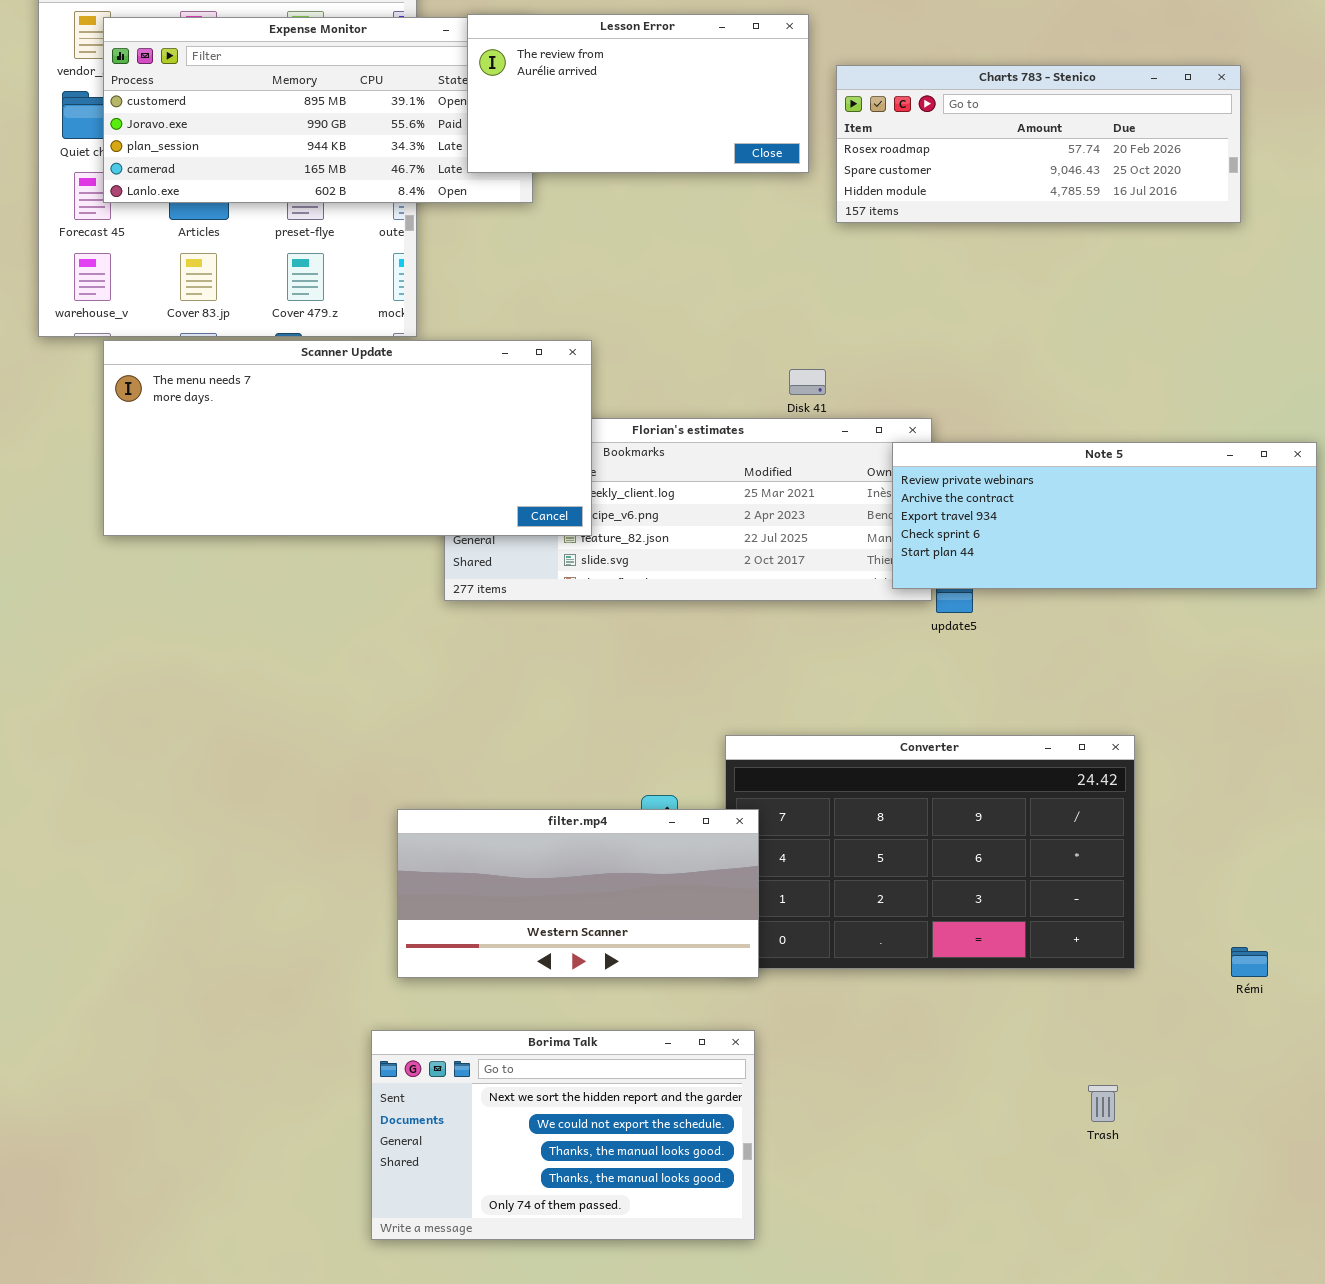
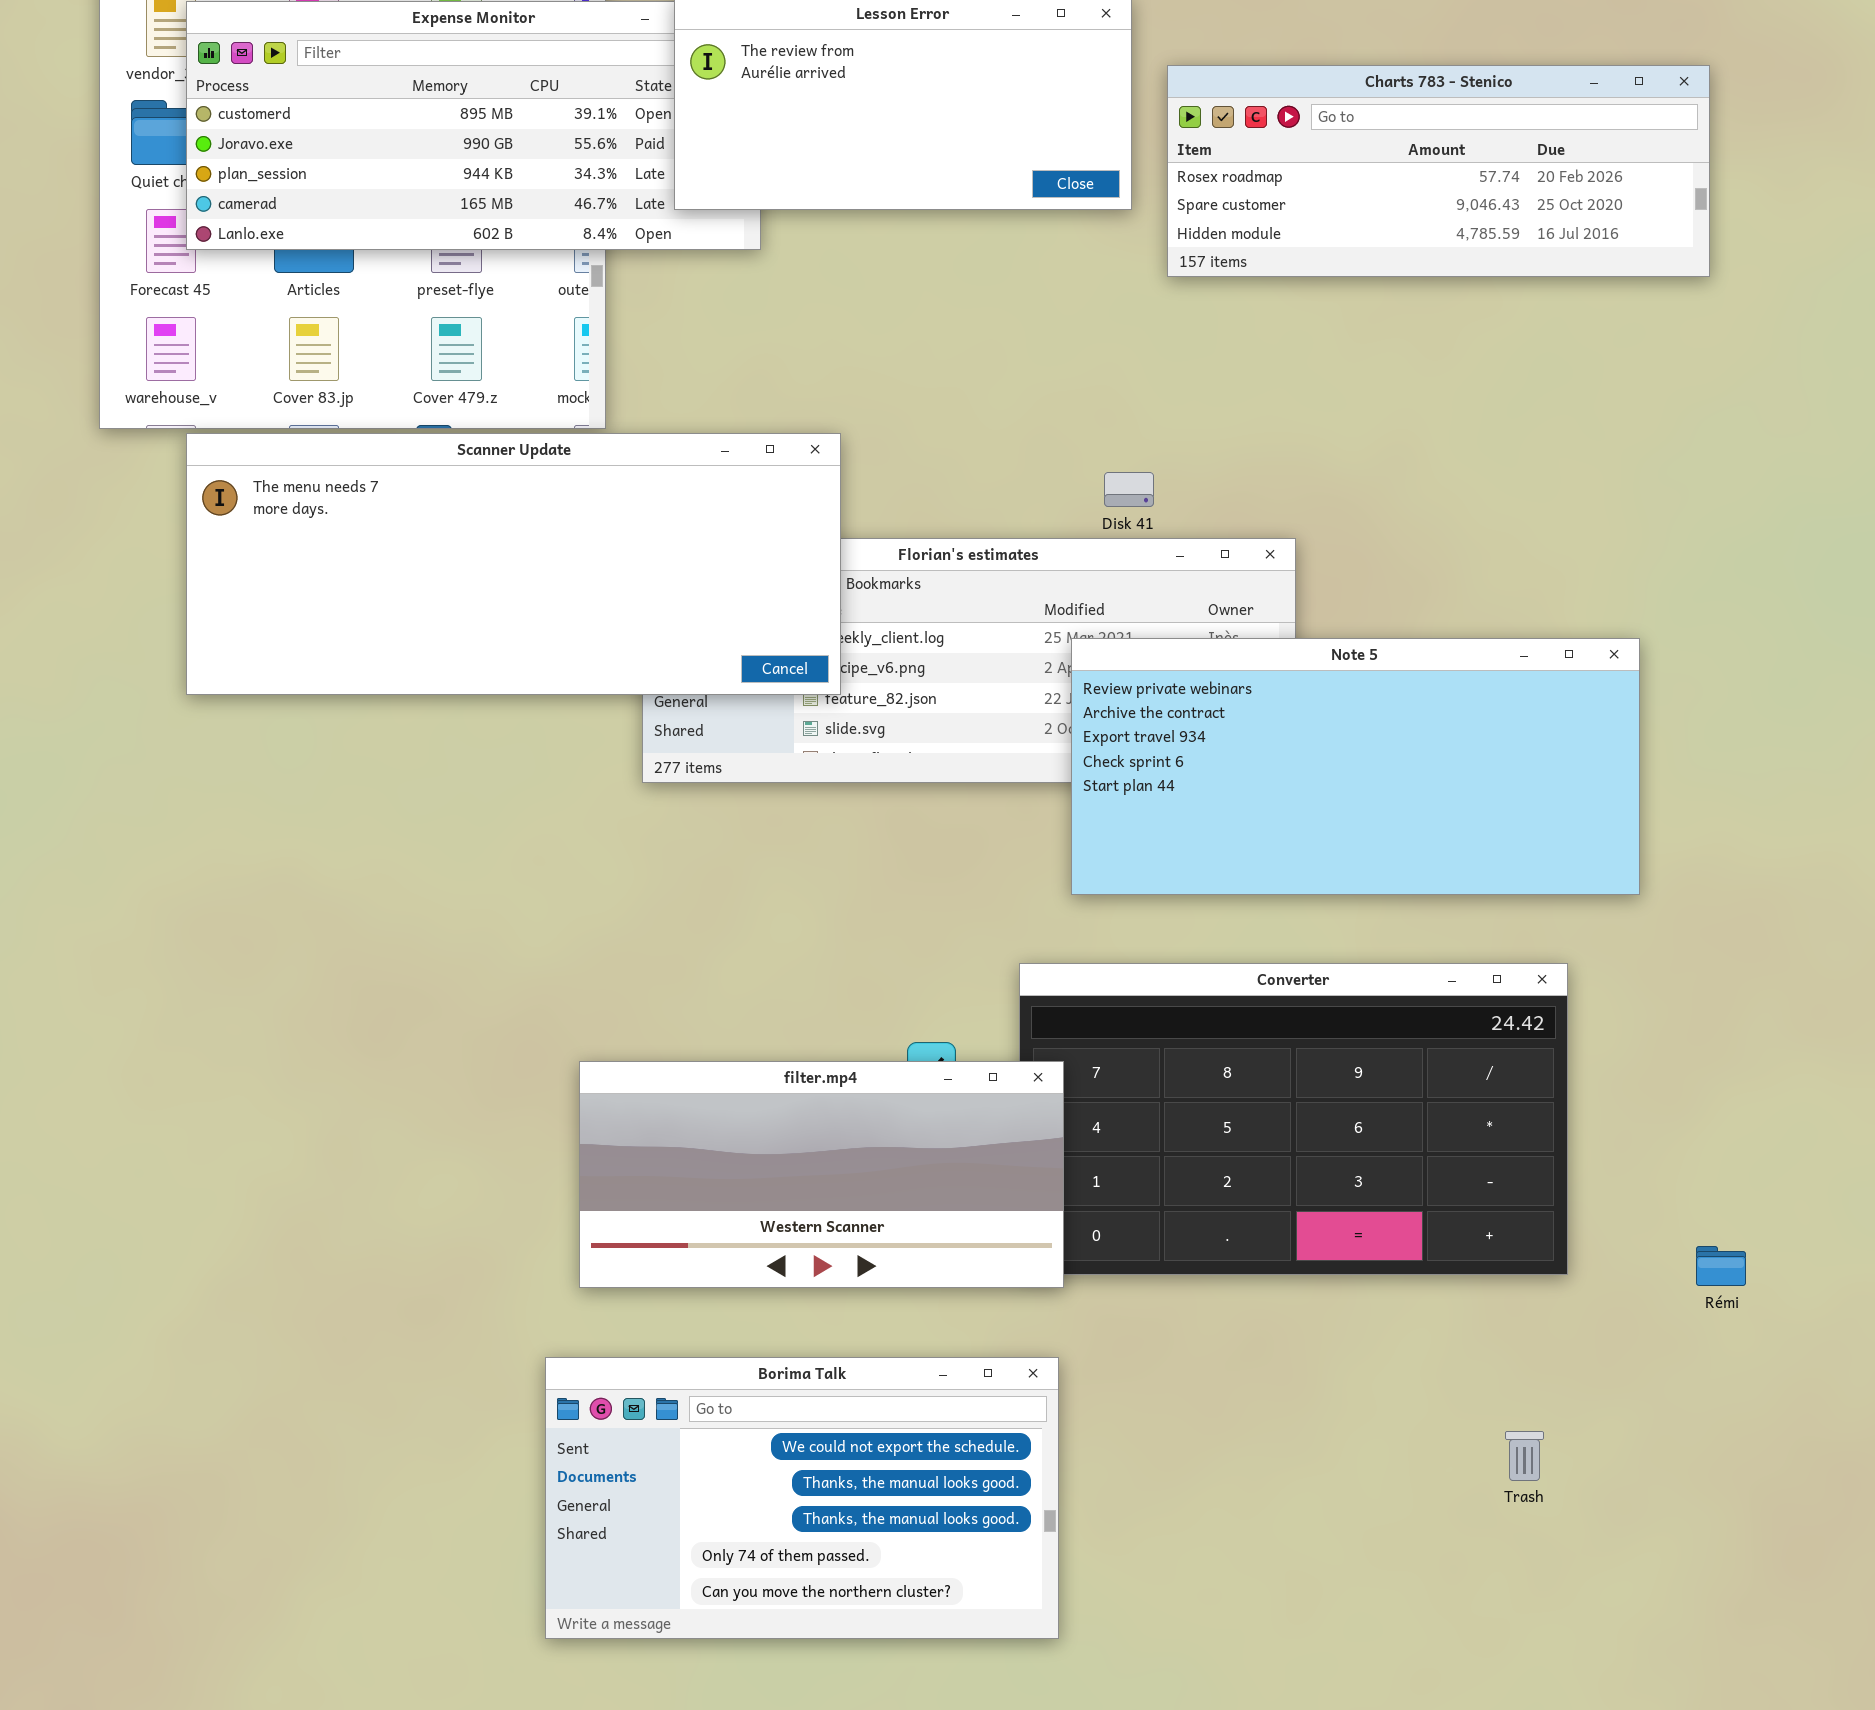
Note 5: [892,442,1317,589] -> [1071,638,1640,895], moved, resized
Borima Talk: [371,1030,755,1240] -> [545,1357,1059,1639], scrolled down 1 row

